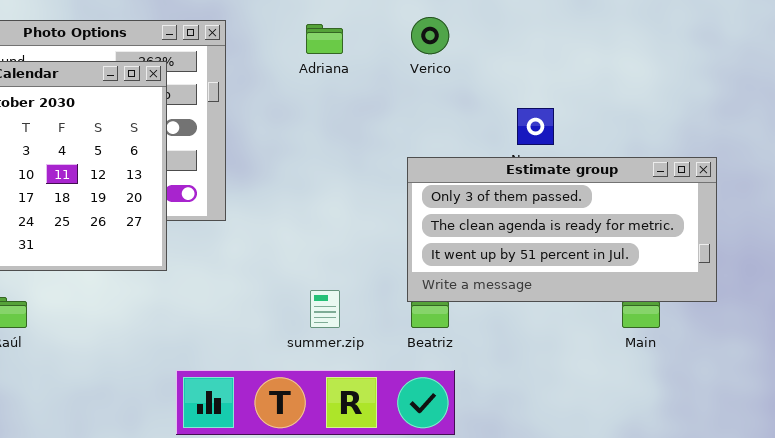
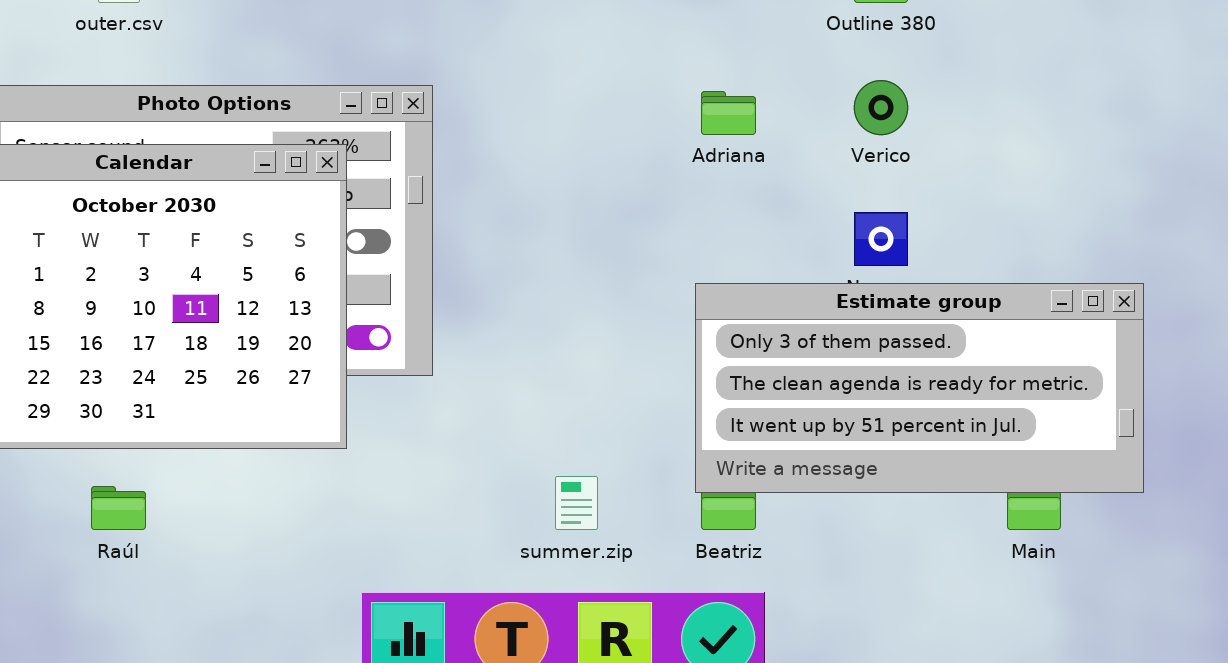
Verico: [411,17,449,54] -> [854,80,908,135], moved
Adriana: [306,24,343,54] -> [701,91,756,135], moved

